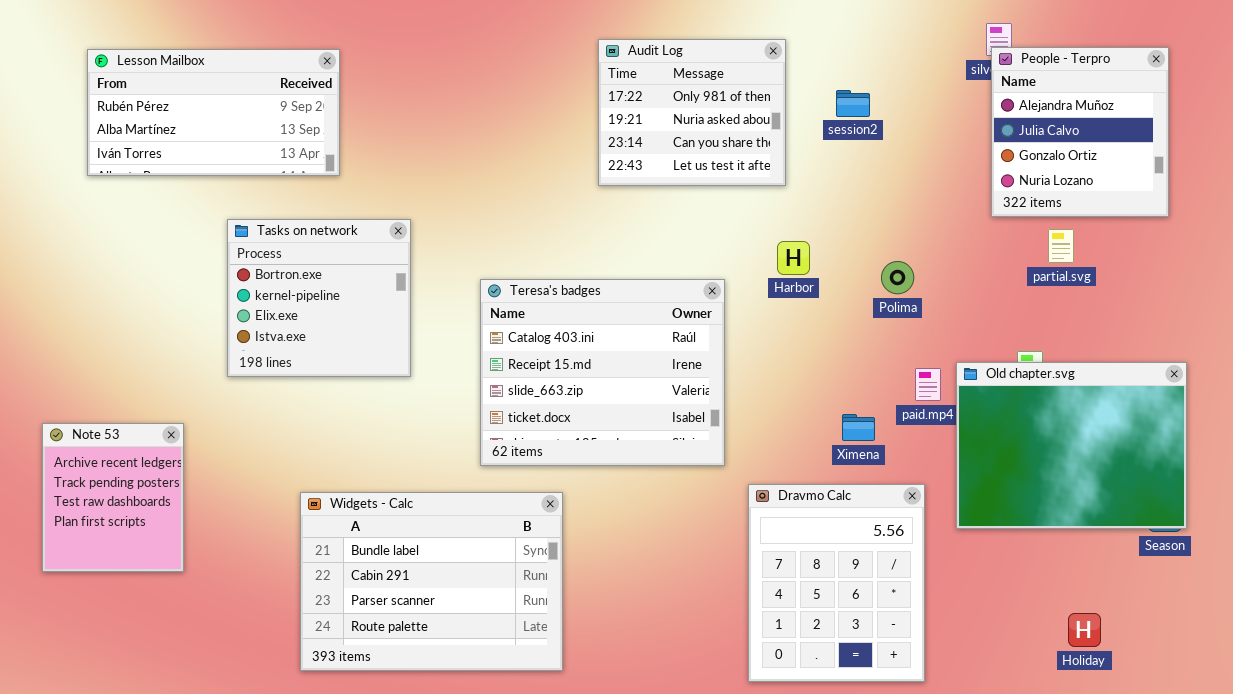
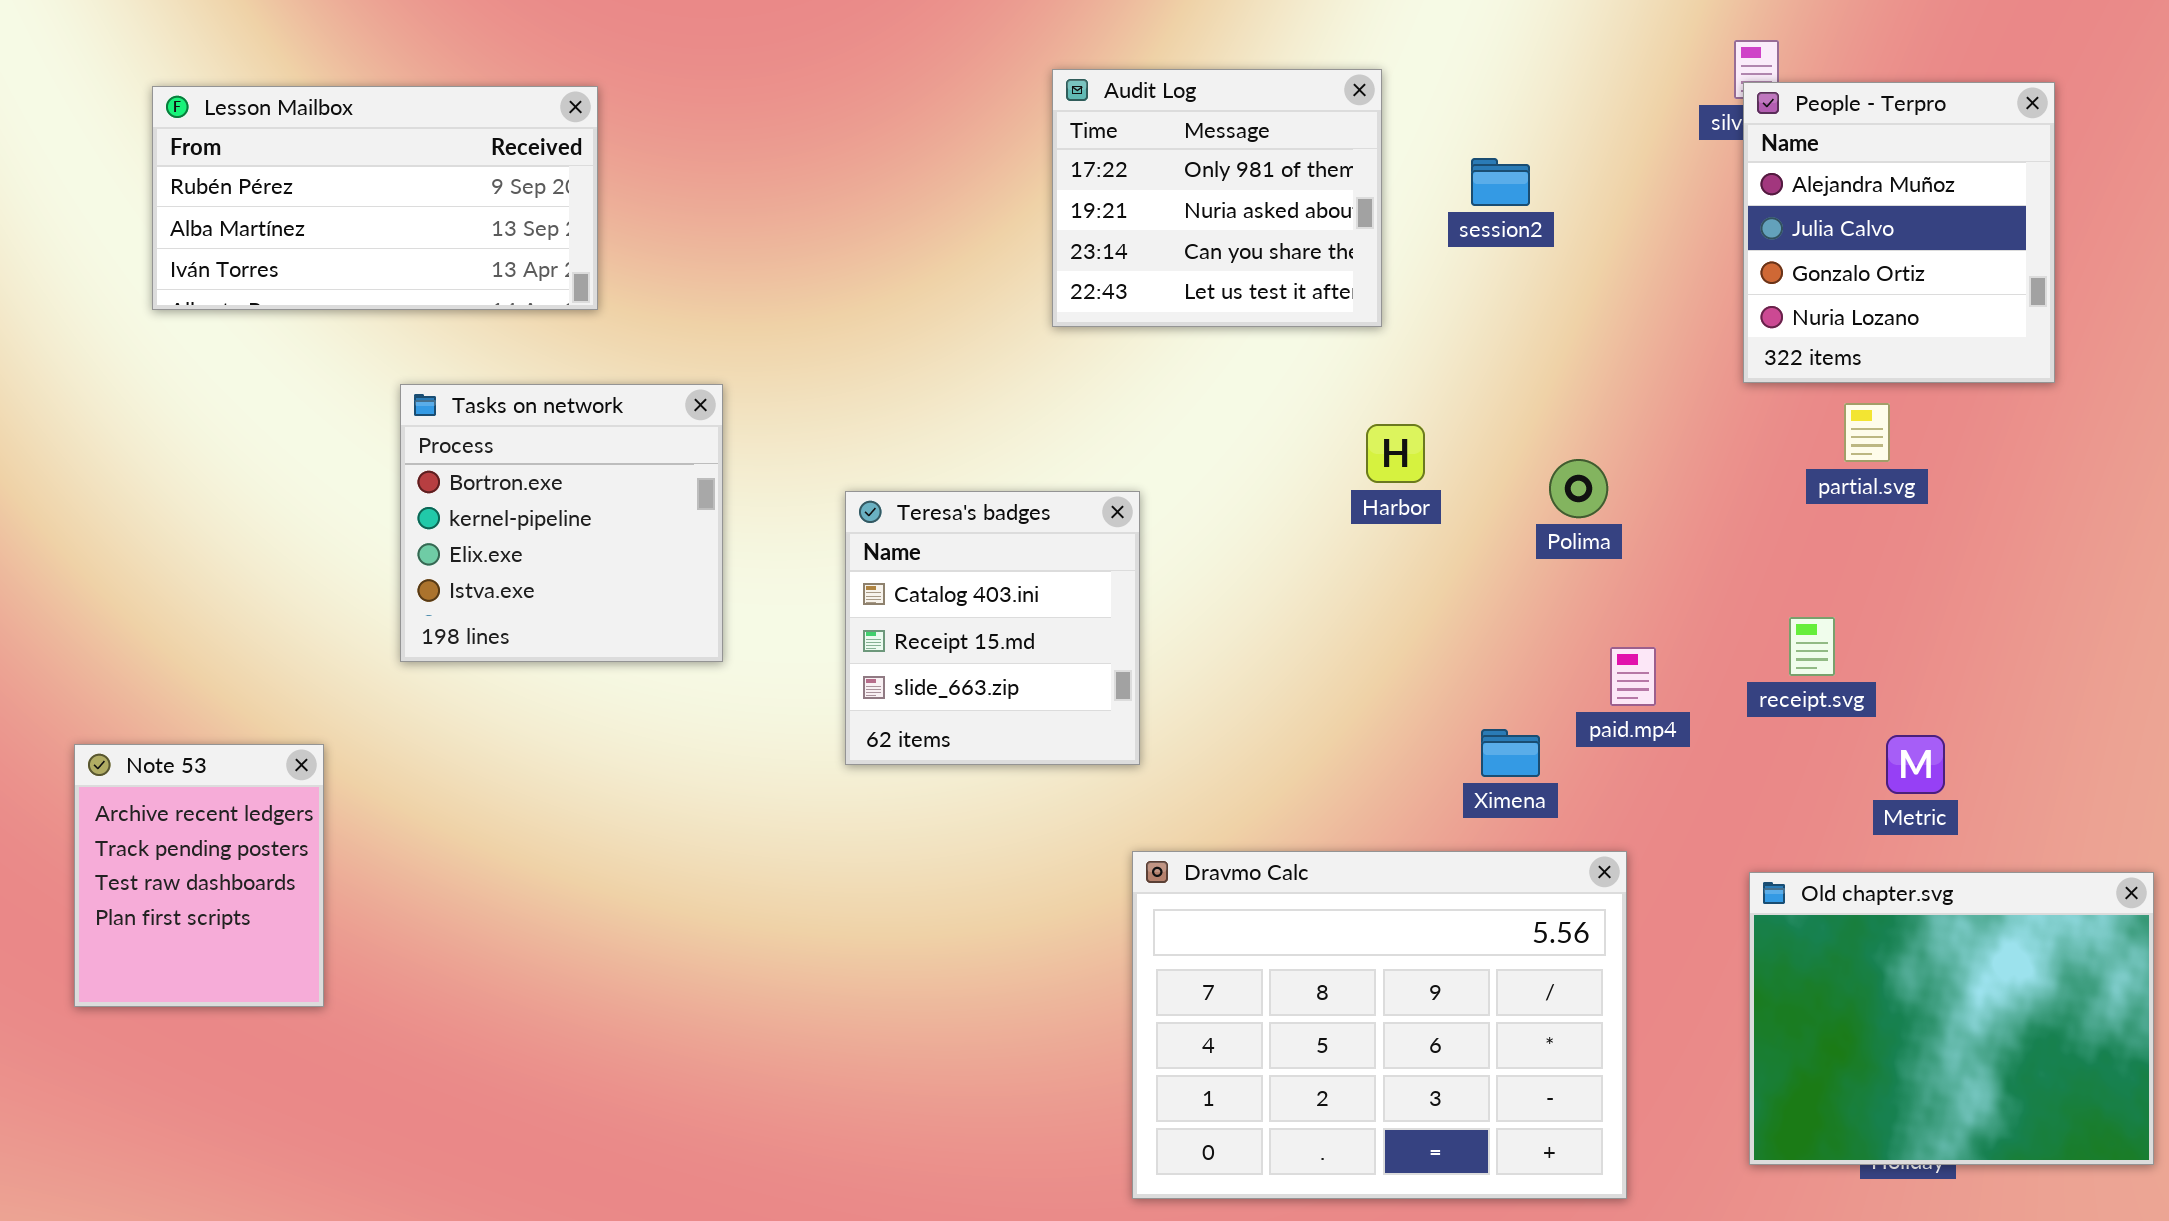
Teresa's badges: [480,279,725,466] -> [845,491,1140,765], resized
Old chapter.svg: [956,362,1187,529] -> [1749,872,2154,1165], moved
Dravmo Calc: [748,484,925,682] -> [1132,851,1627,1199], resized
Widgets - Calc: [300,492,563,671] -> none, closed

